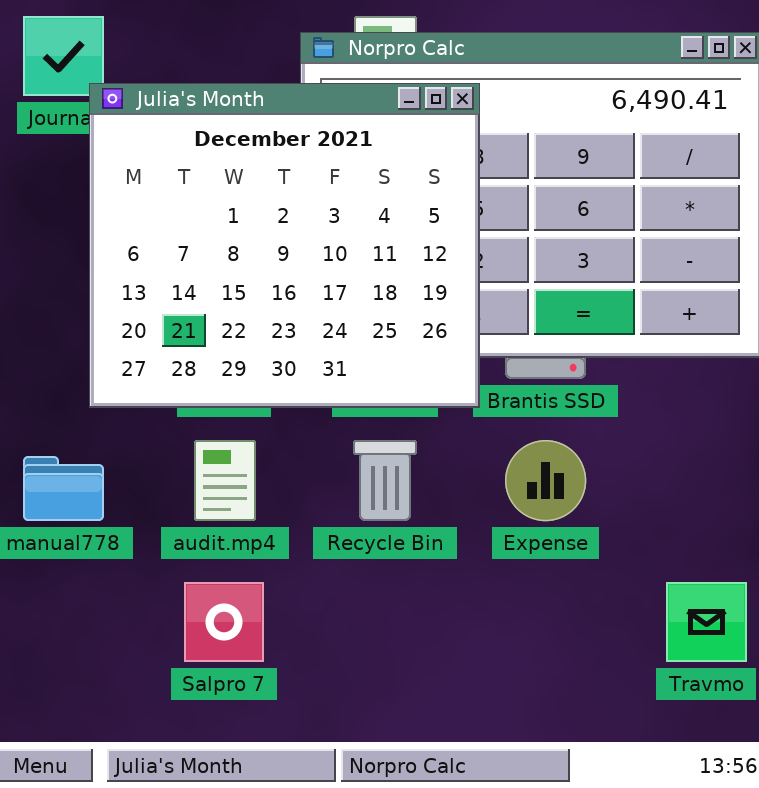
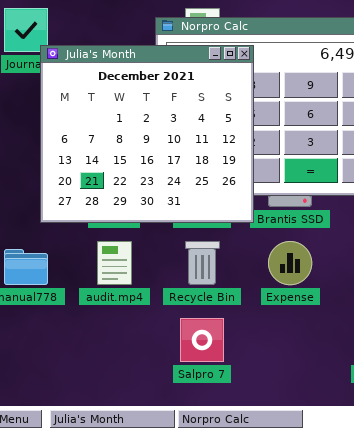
Salpro 7: [184,582,264,662] -> [180,318,224,362], moved

